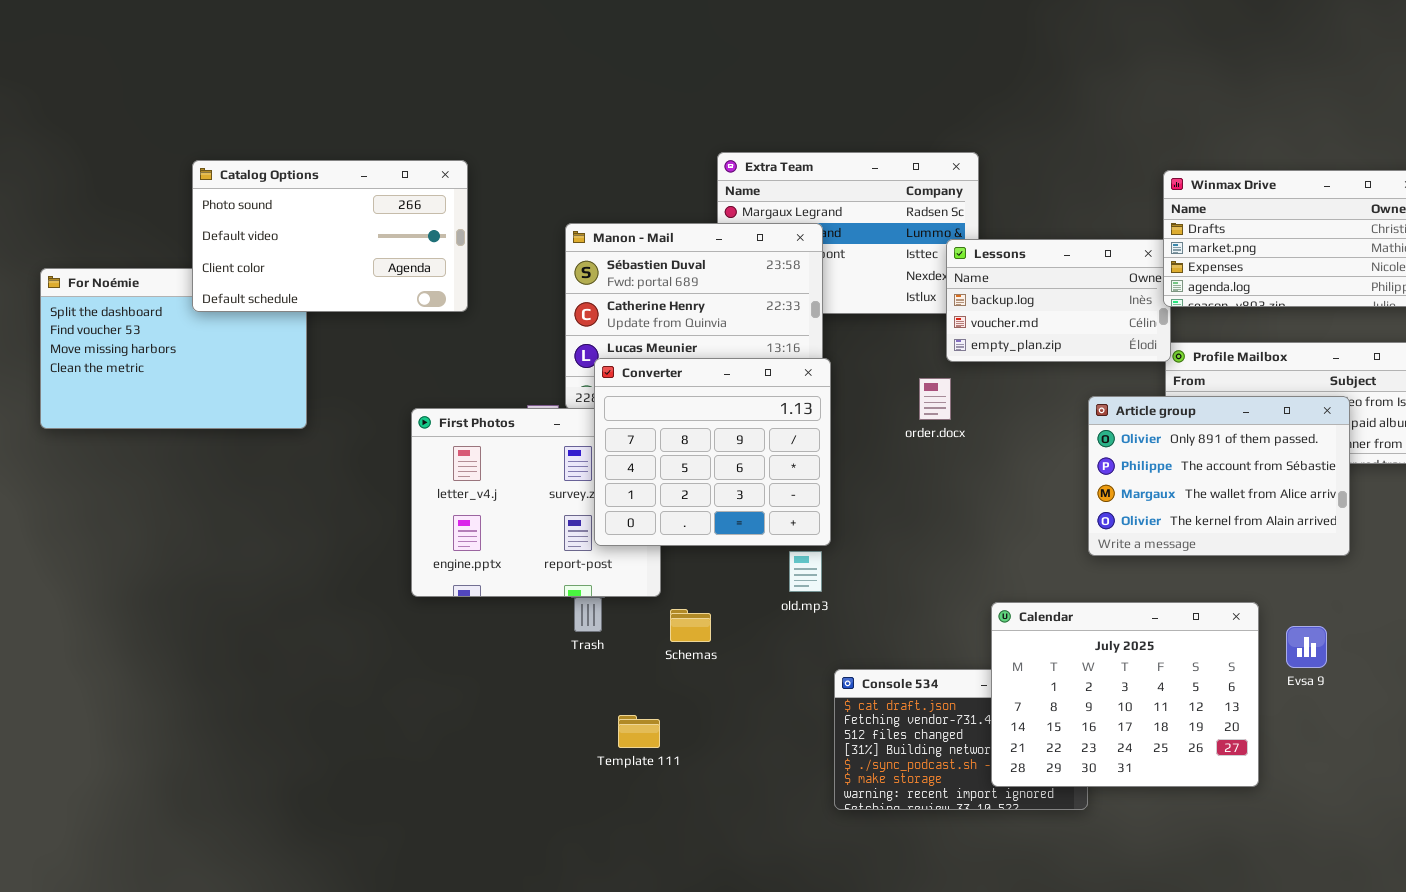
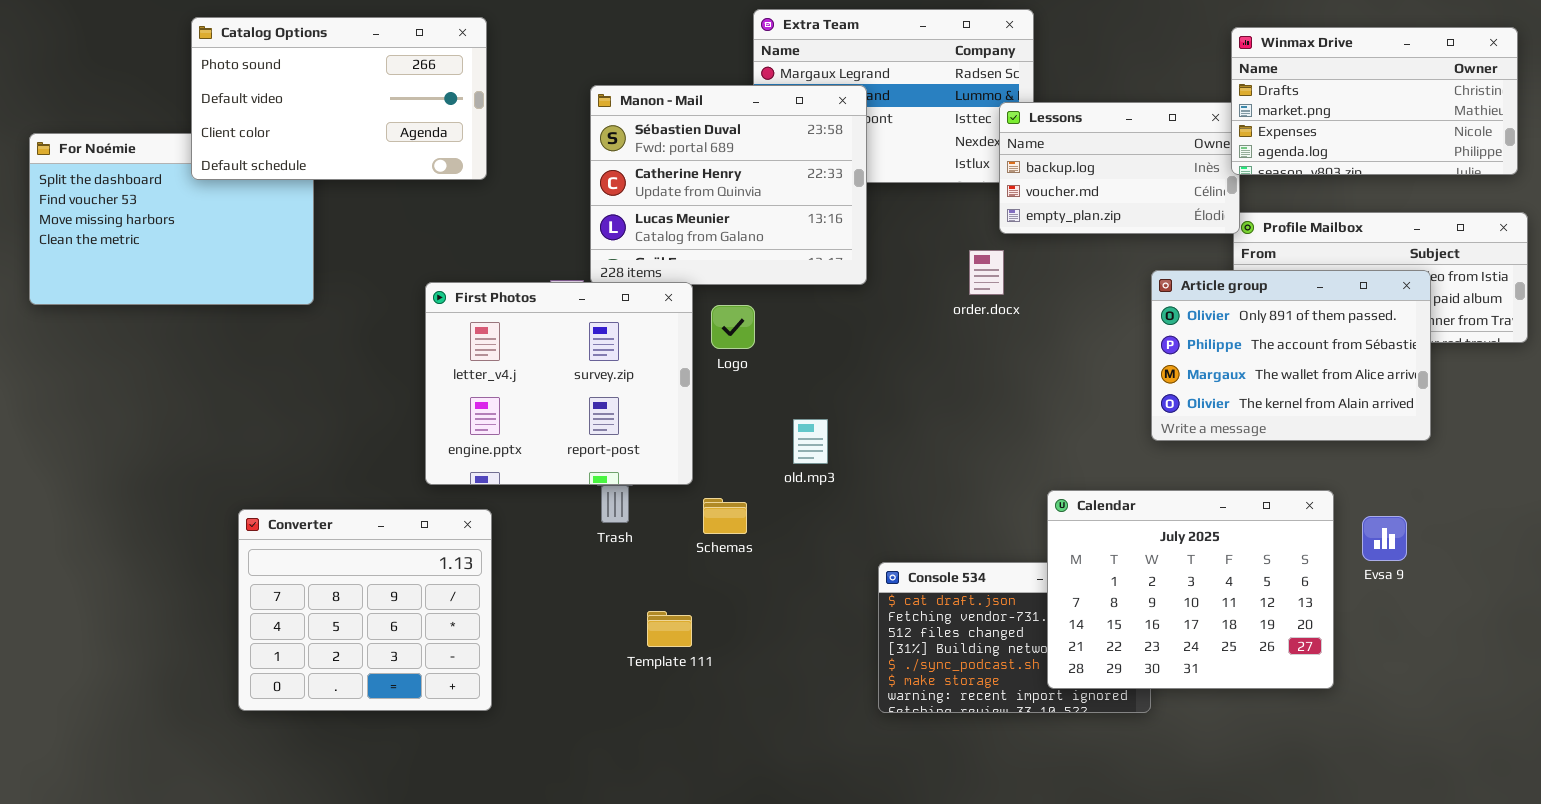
Converter: [594,358,831,546] -> [238,509,492,711], moved
old.mp3: [789,551,822,592] -> [793,419,828,464], moved

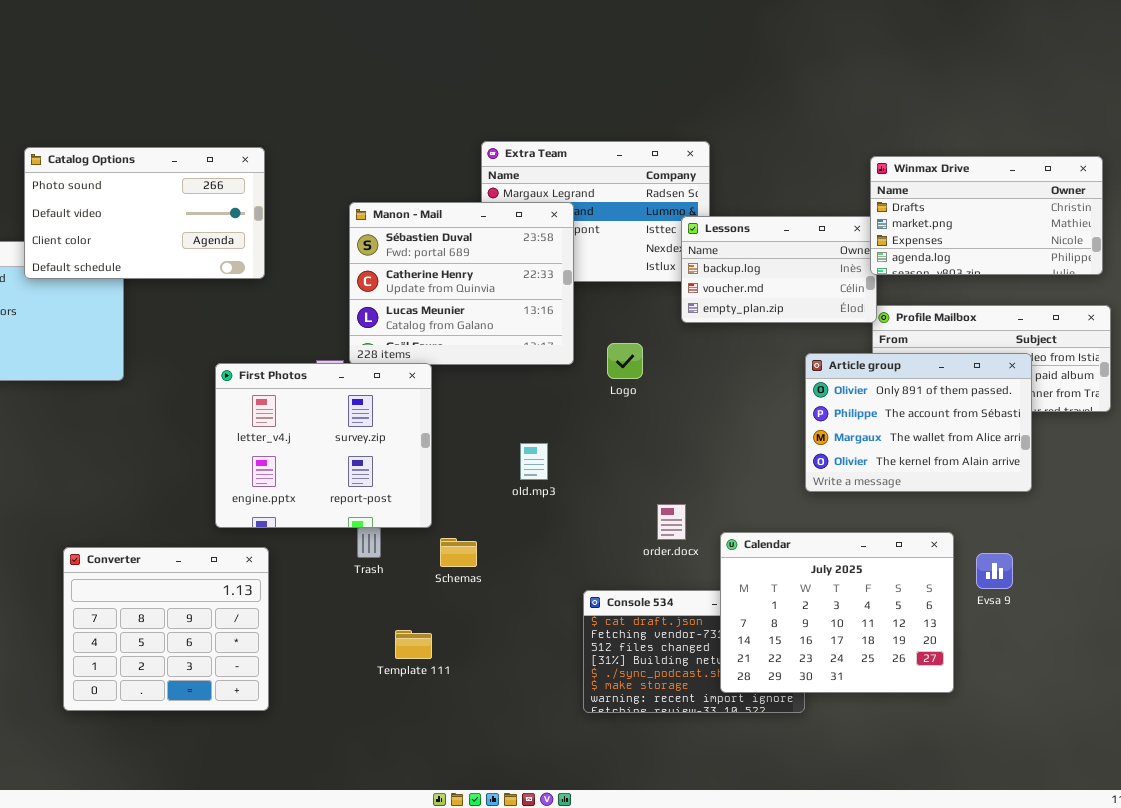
order.docx: [969,250,1004,295] -> [657,504,686,540], moved
Logo: [711,305,755,349] -> [607,343,643,379], moved
old.mp3: [793,419,828,464] -> [520,443,548,480], moved

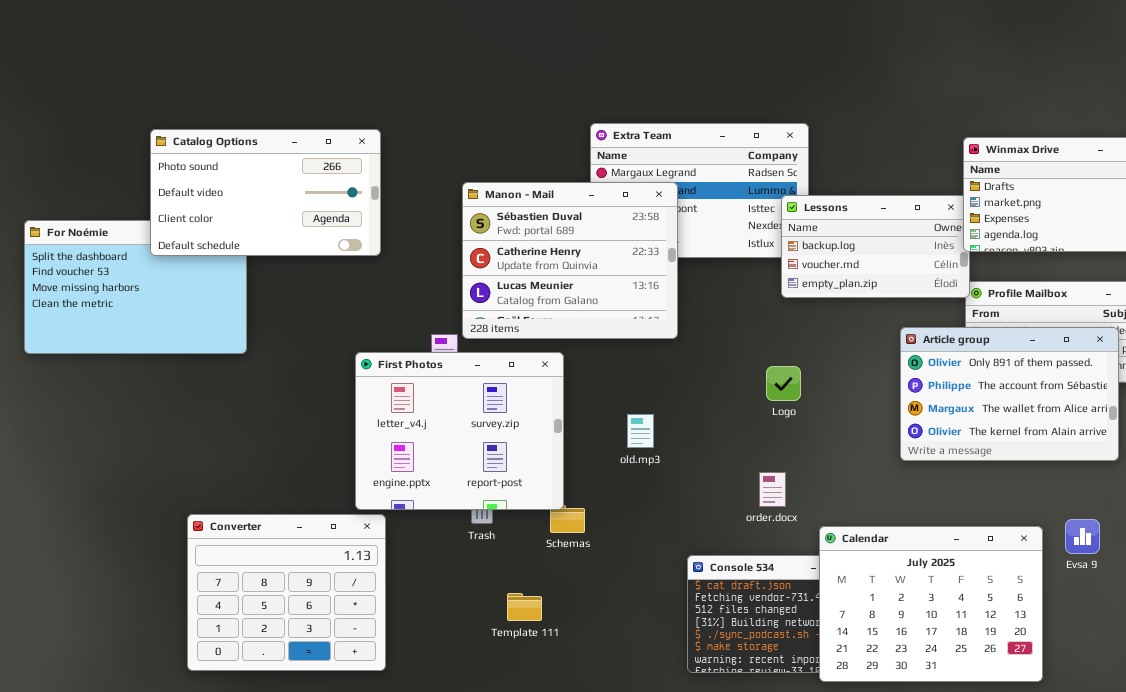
Logo: [607,343,643,379] -> [766,366,801,401], moved
First Photos: [215,363,432,528] -> [355,352,564,510], moved
Calendar: [720,532,954,693] -> [819,526,1043,682], moved

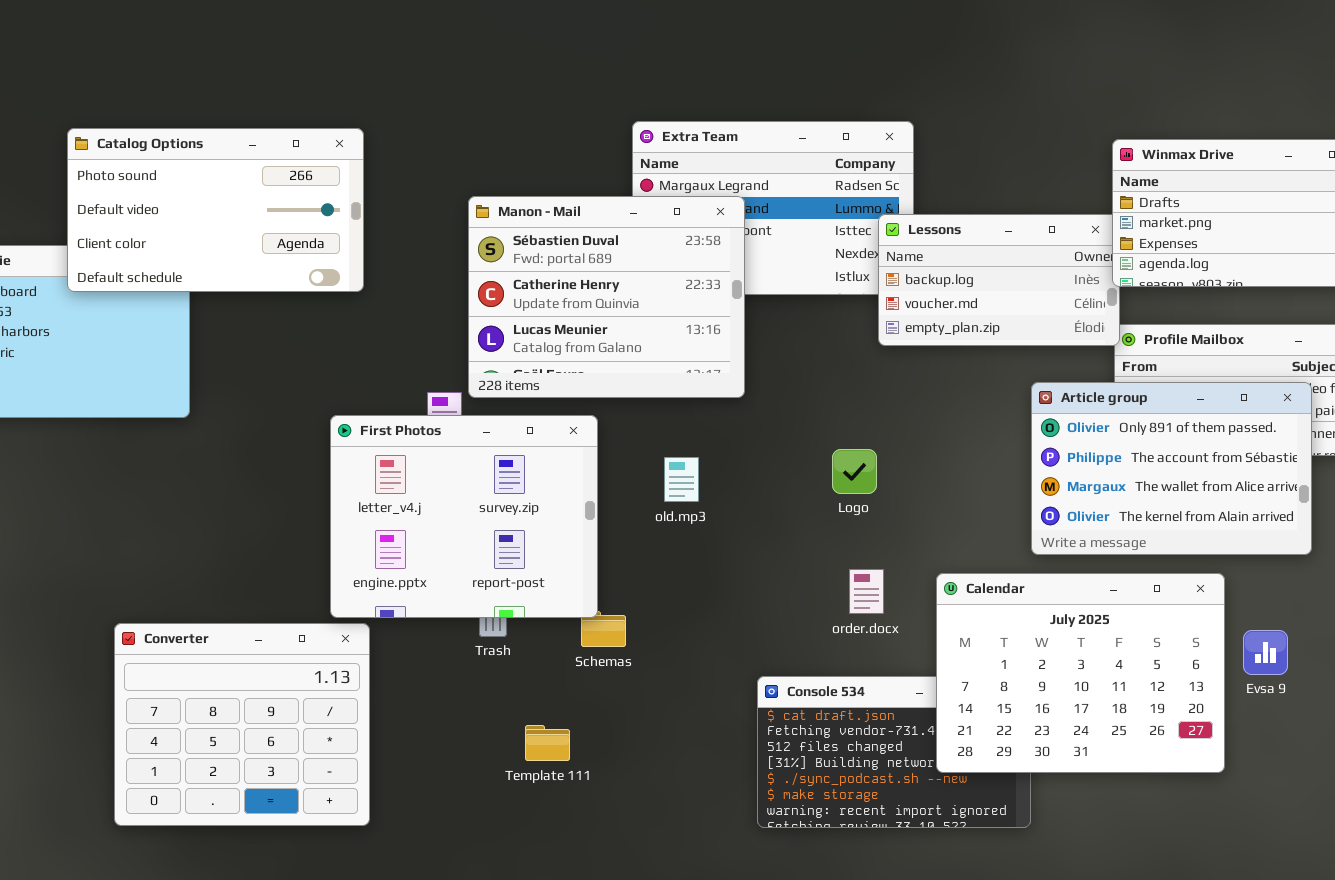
Logo: [766,366,801,401] -> [832,449,877,494], moved
old.mp3: [627,414,654,448] -> [664,457,699,502], moved
Calendar: [819,526,1043,682] -> [936,573,1225,773], moved

